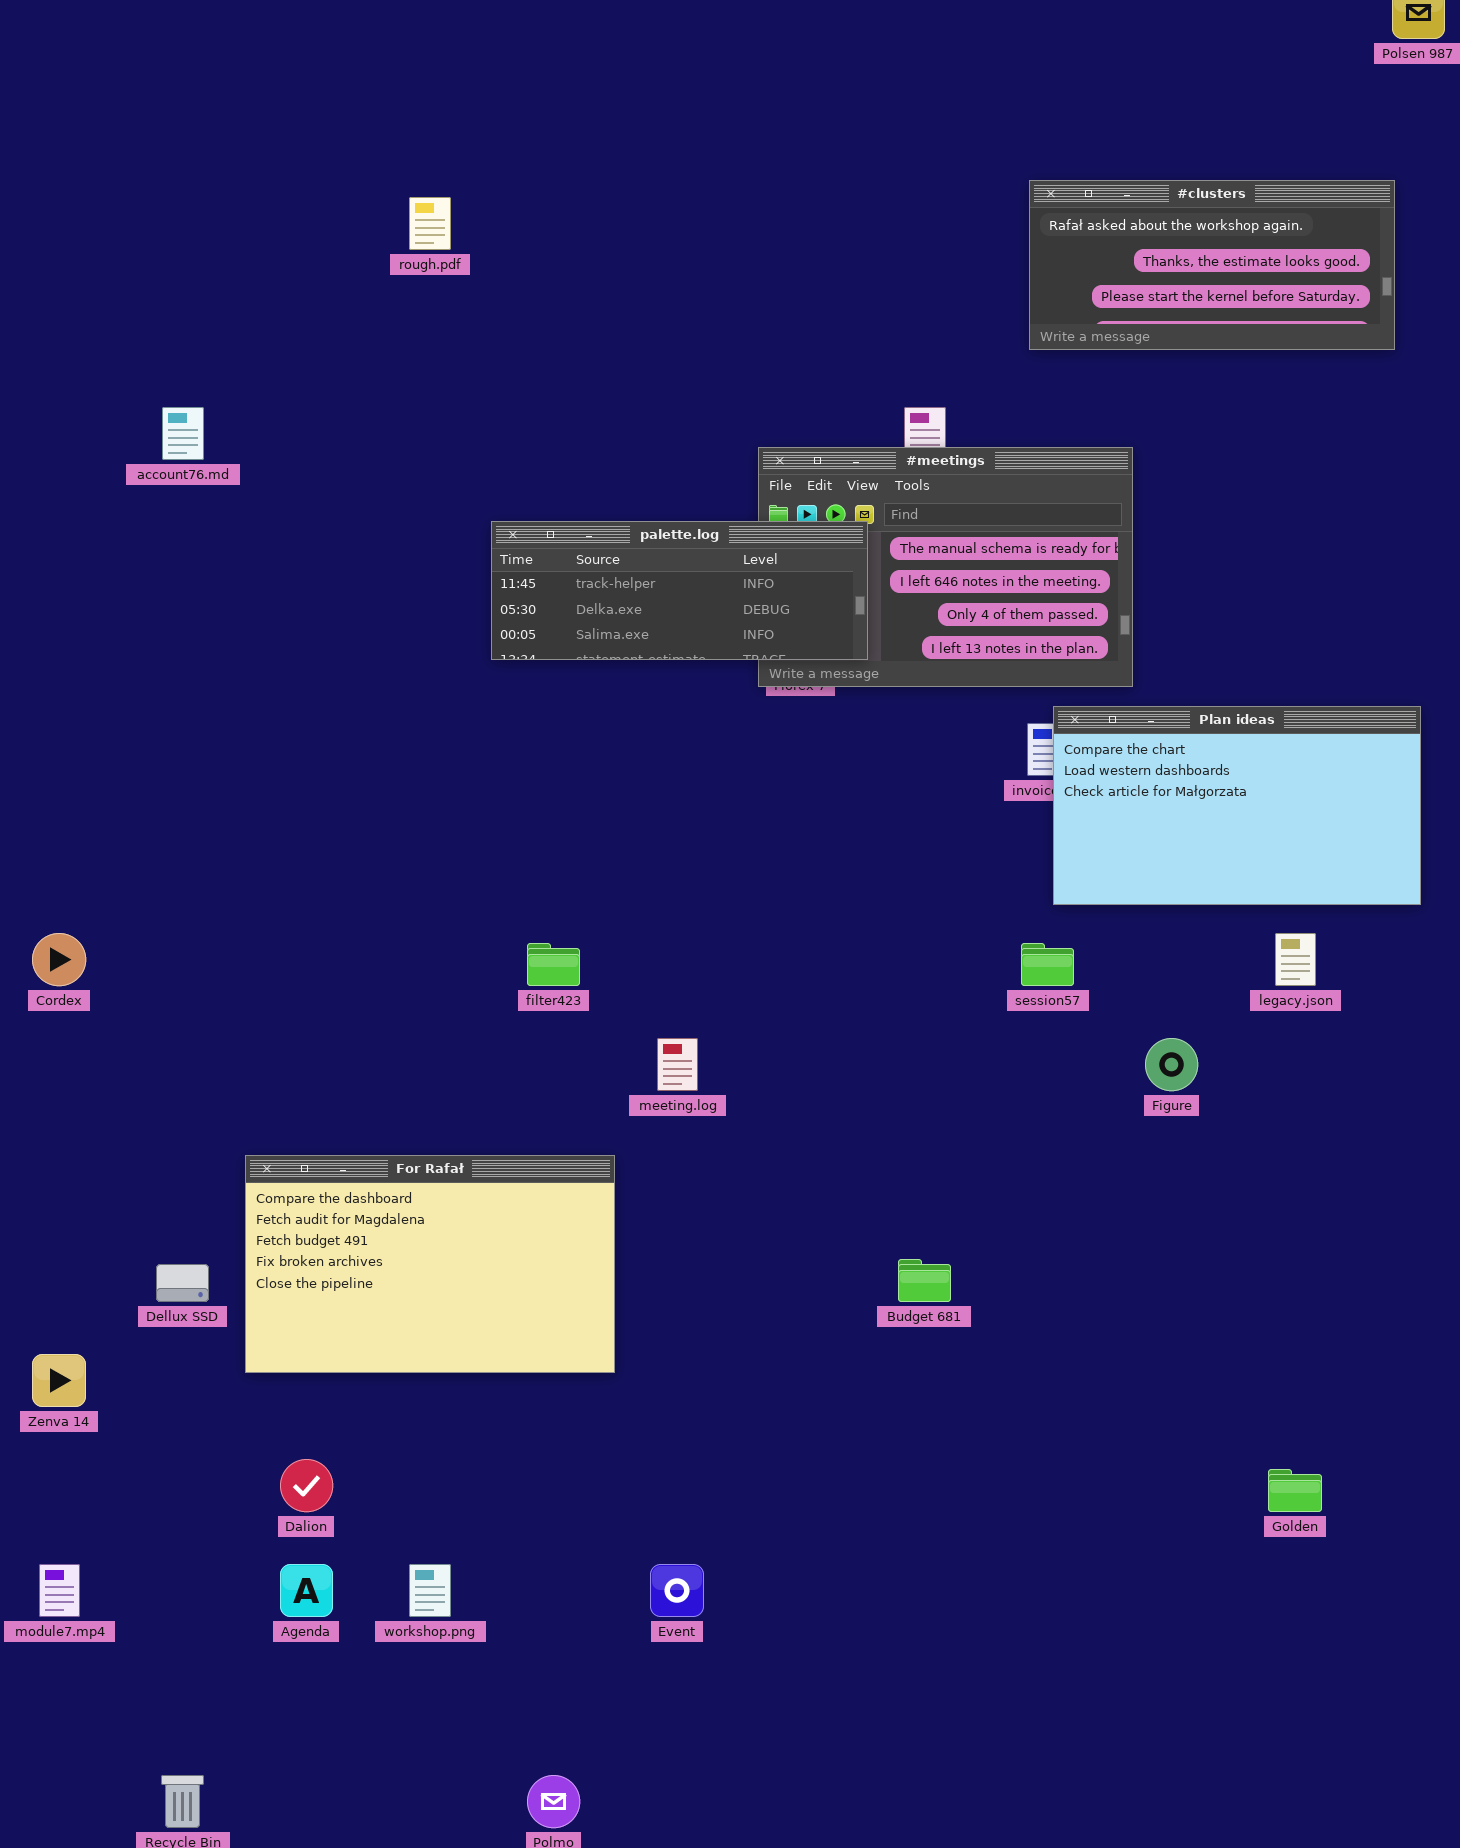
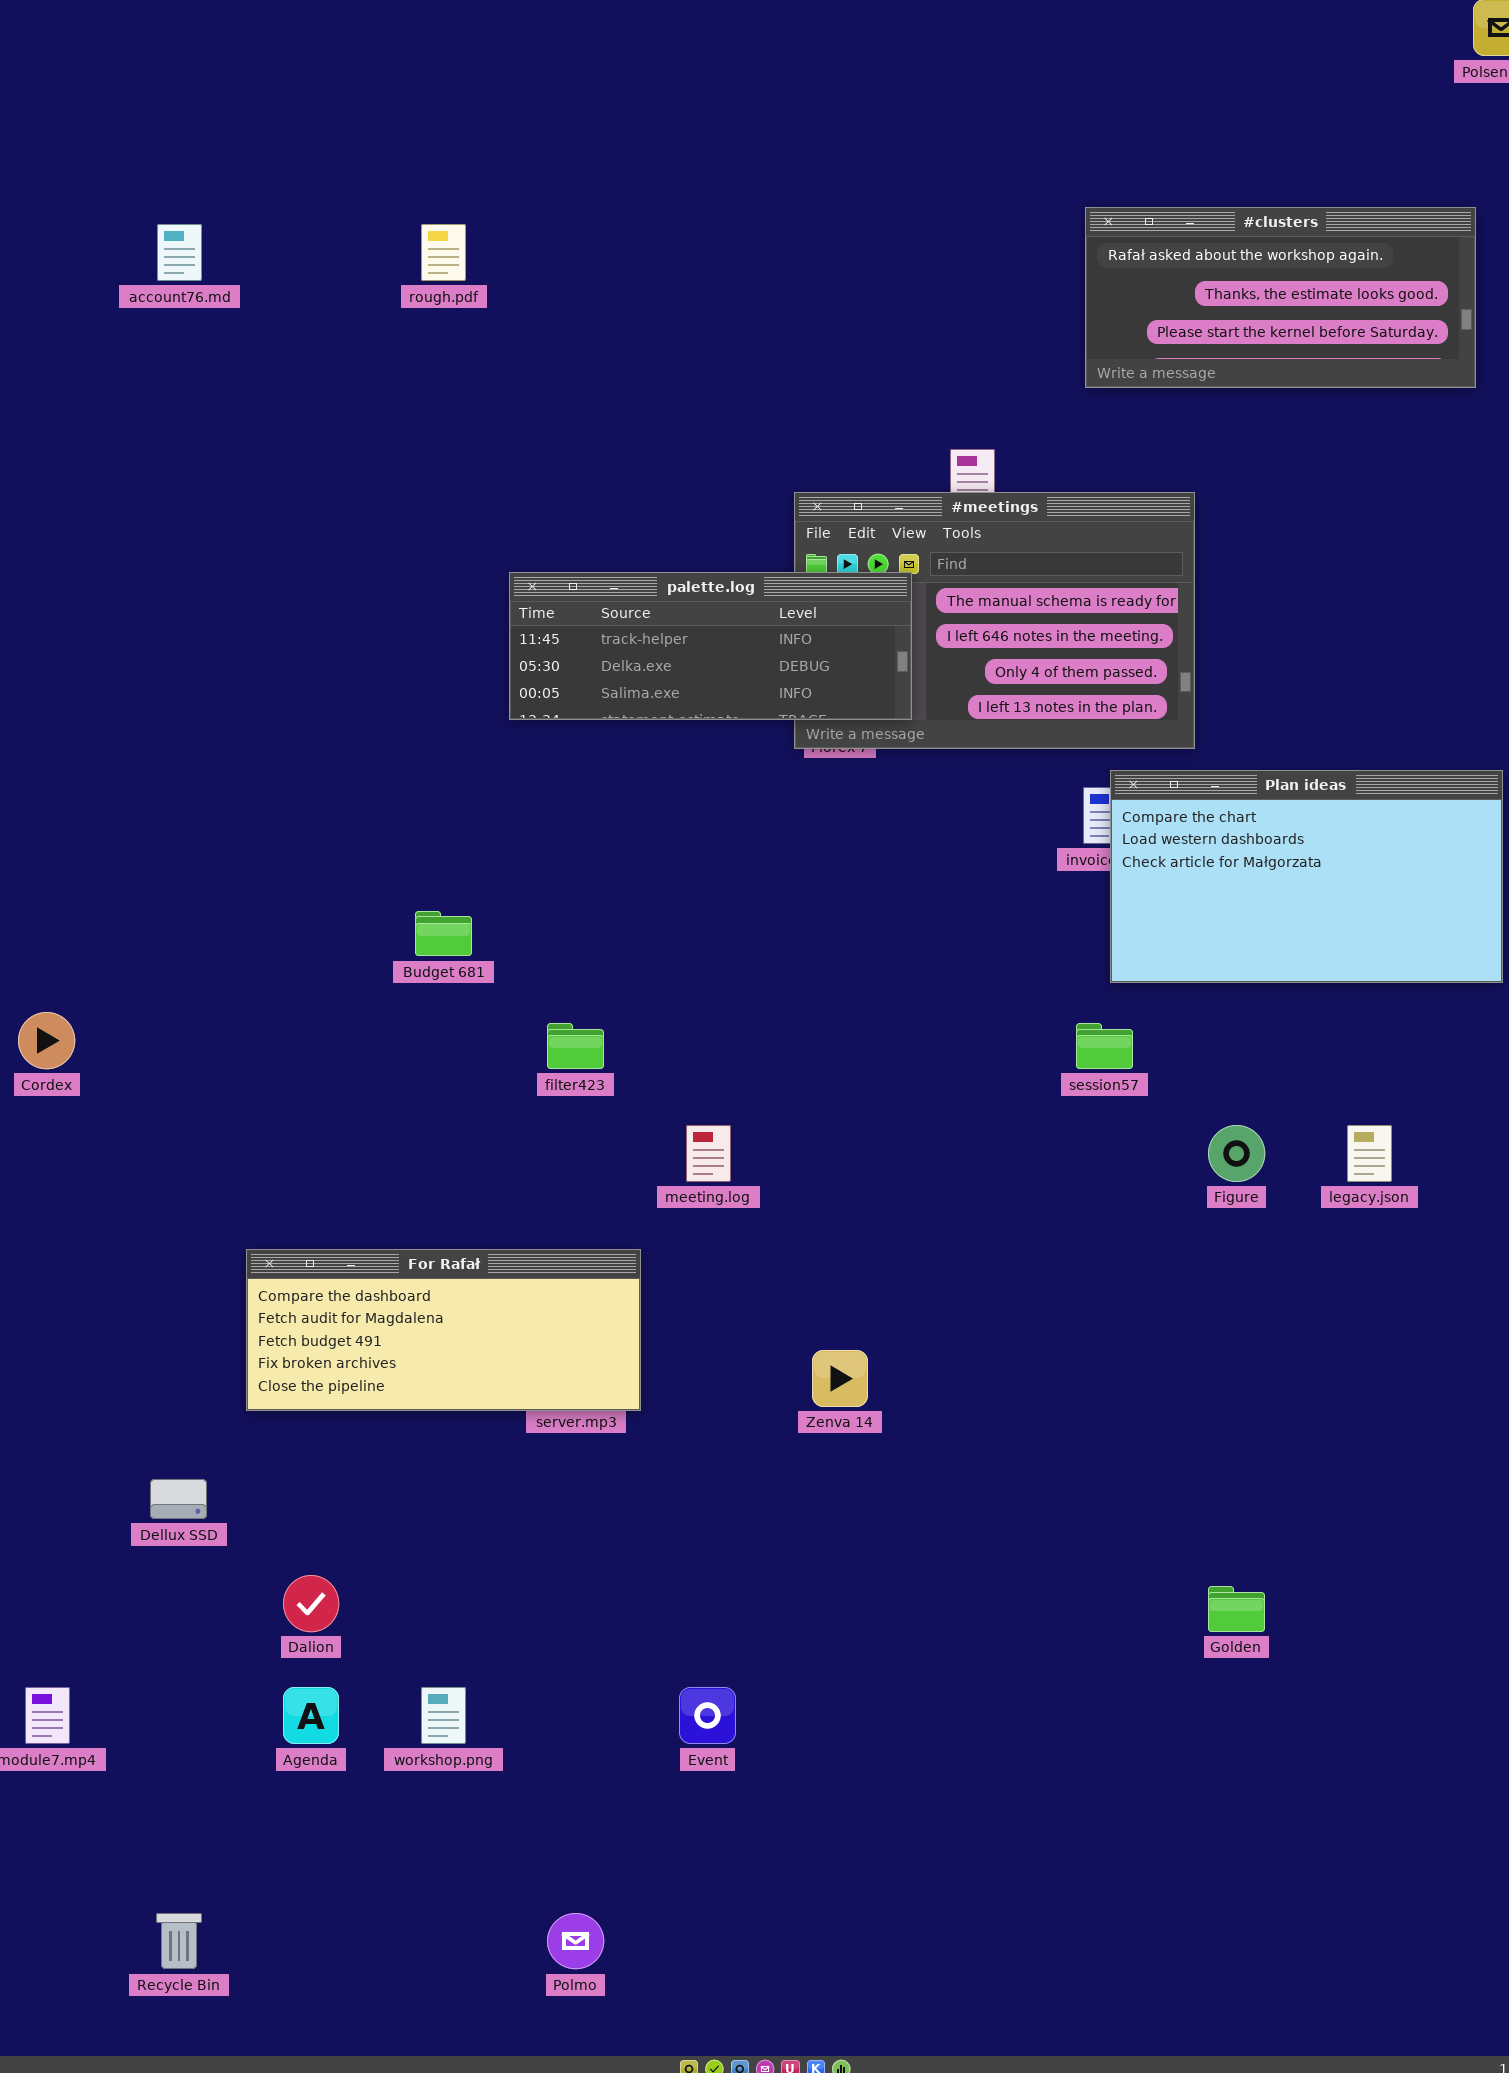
account76.md: [162,407,204,460] -> [157,224,202,281], moved
legacy.json: [1275,933,1316,986] -> [1347,1125,1392,1182], moved
For Rafał: [245,1155,615,1373] -> [246,1249,641,1411], resized
Budget 681: [898,1259,951,1302] -> [415,911,472,956], moved
Dellux SSD: [156,1264,209,1302] -> [150,1479,207,1519], moved
Zenva 14: [32,1354,86,1407] -> [812,1350,868,1407], moved
Golden: [1268,1469,1322,1512] -> [1208,1586,1265,1632], moved

